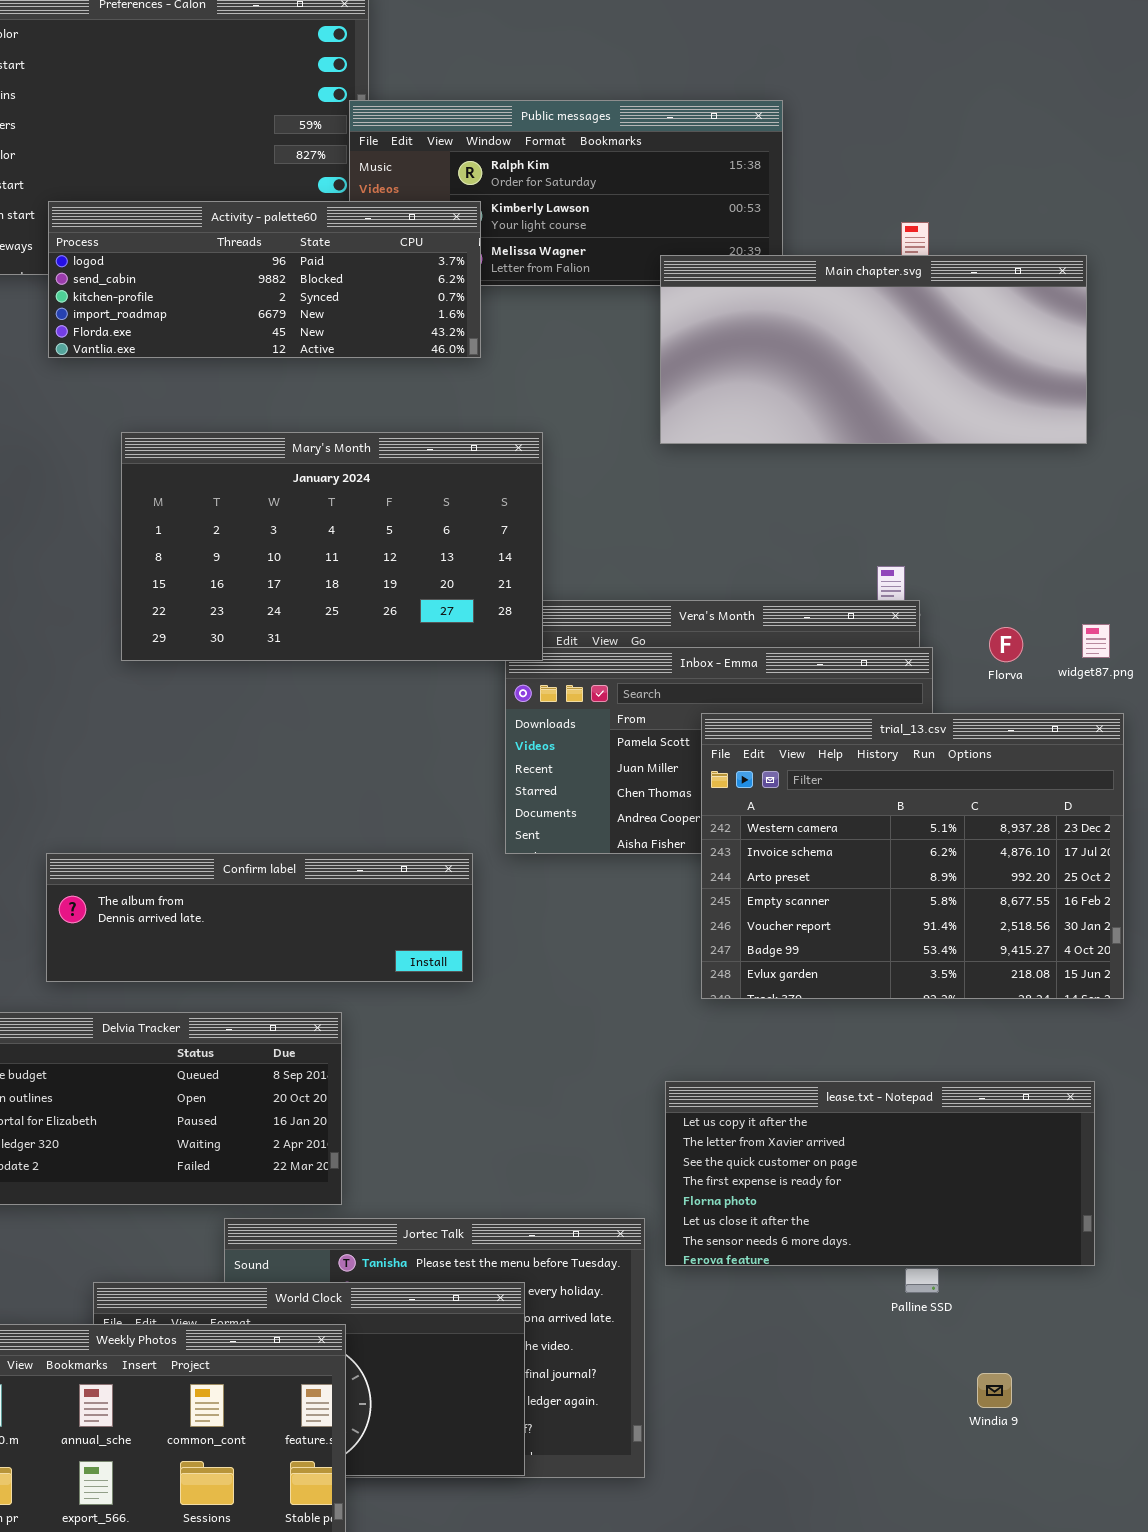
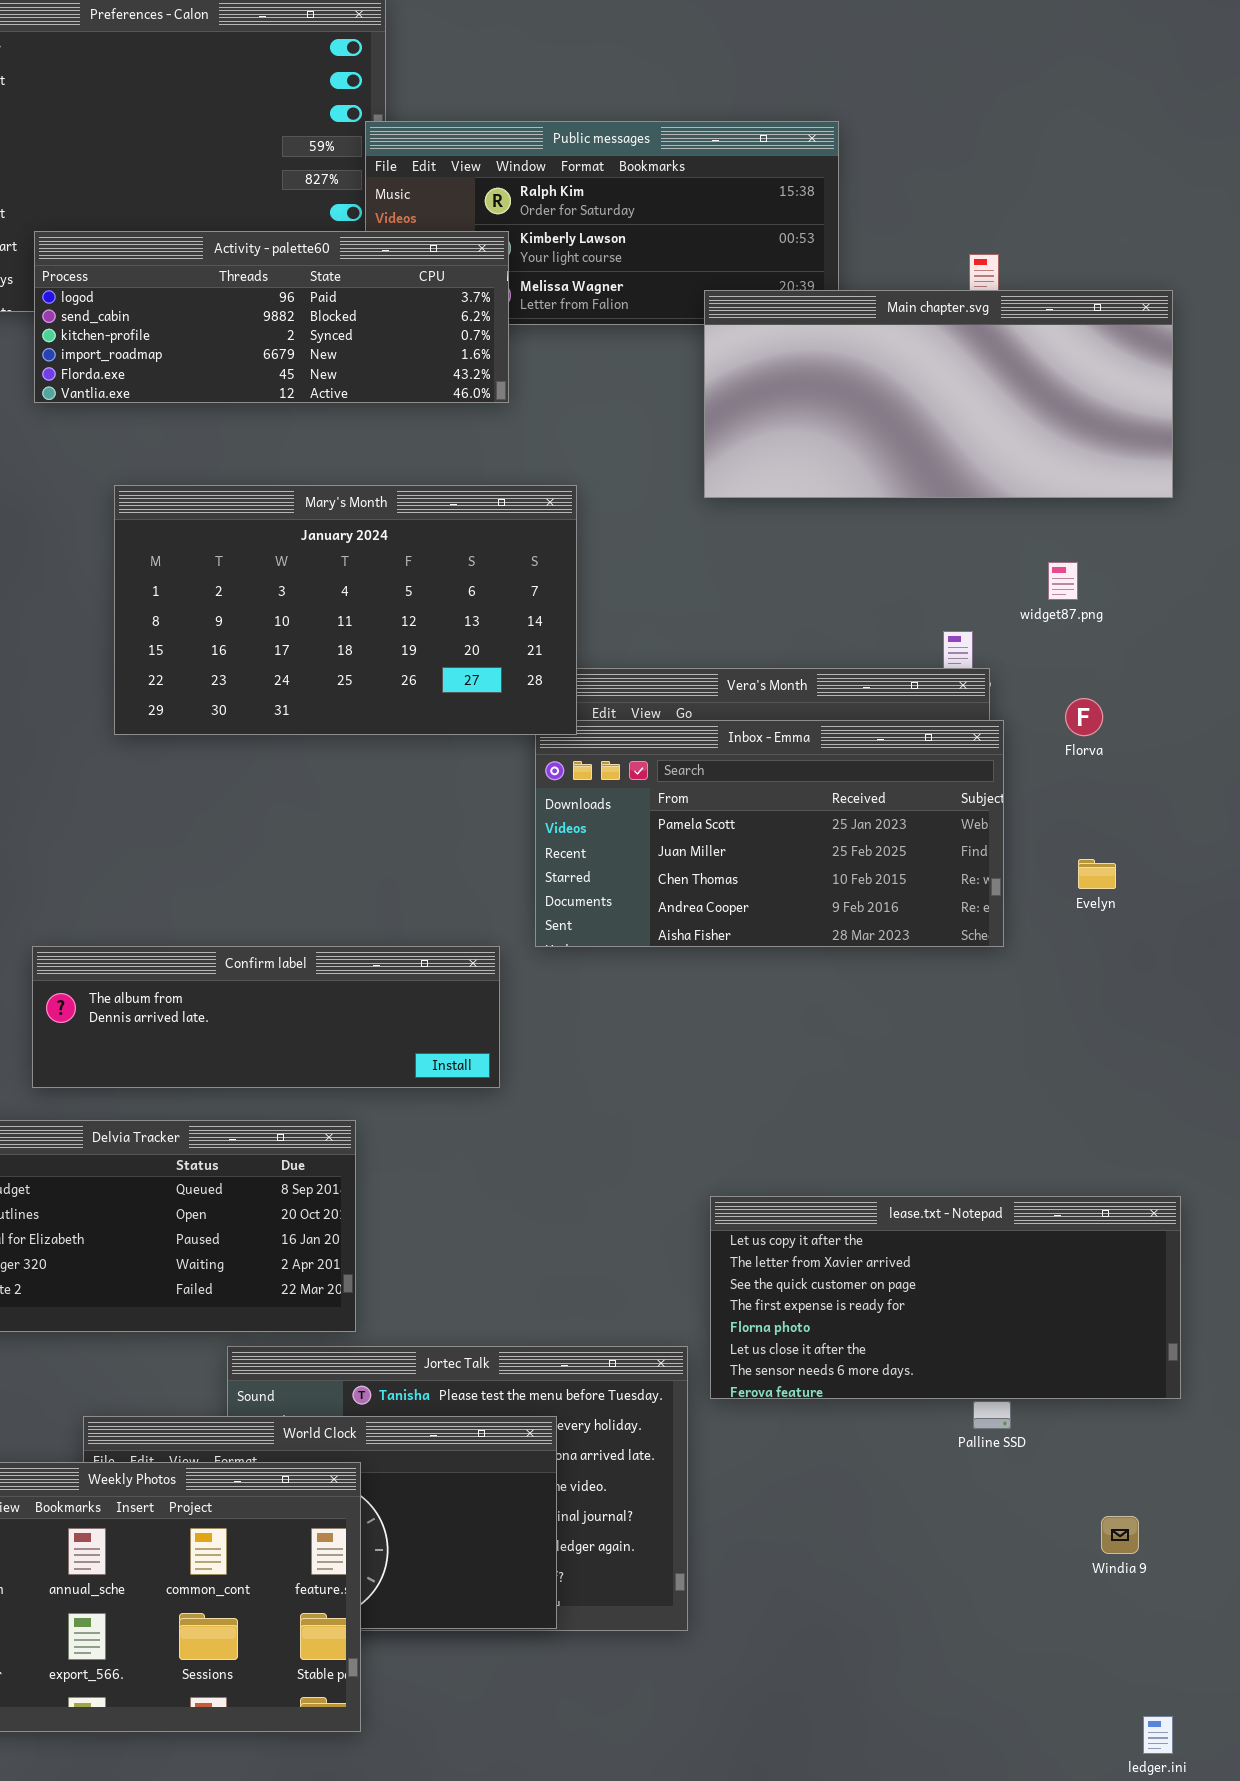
widget87.png: [1082,624,1110,658] -> [1048,562,1078,600], moved
trial_13.csv: [701,713,1124,999] -> none, closed
Windia 9: [977,1373,1012,1408] -> [1101,1516,1139,1554], moved

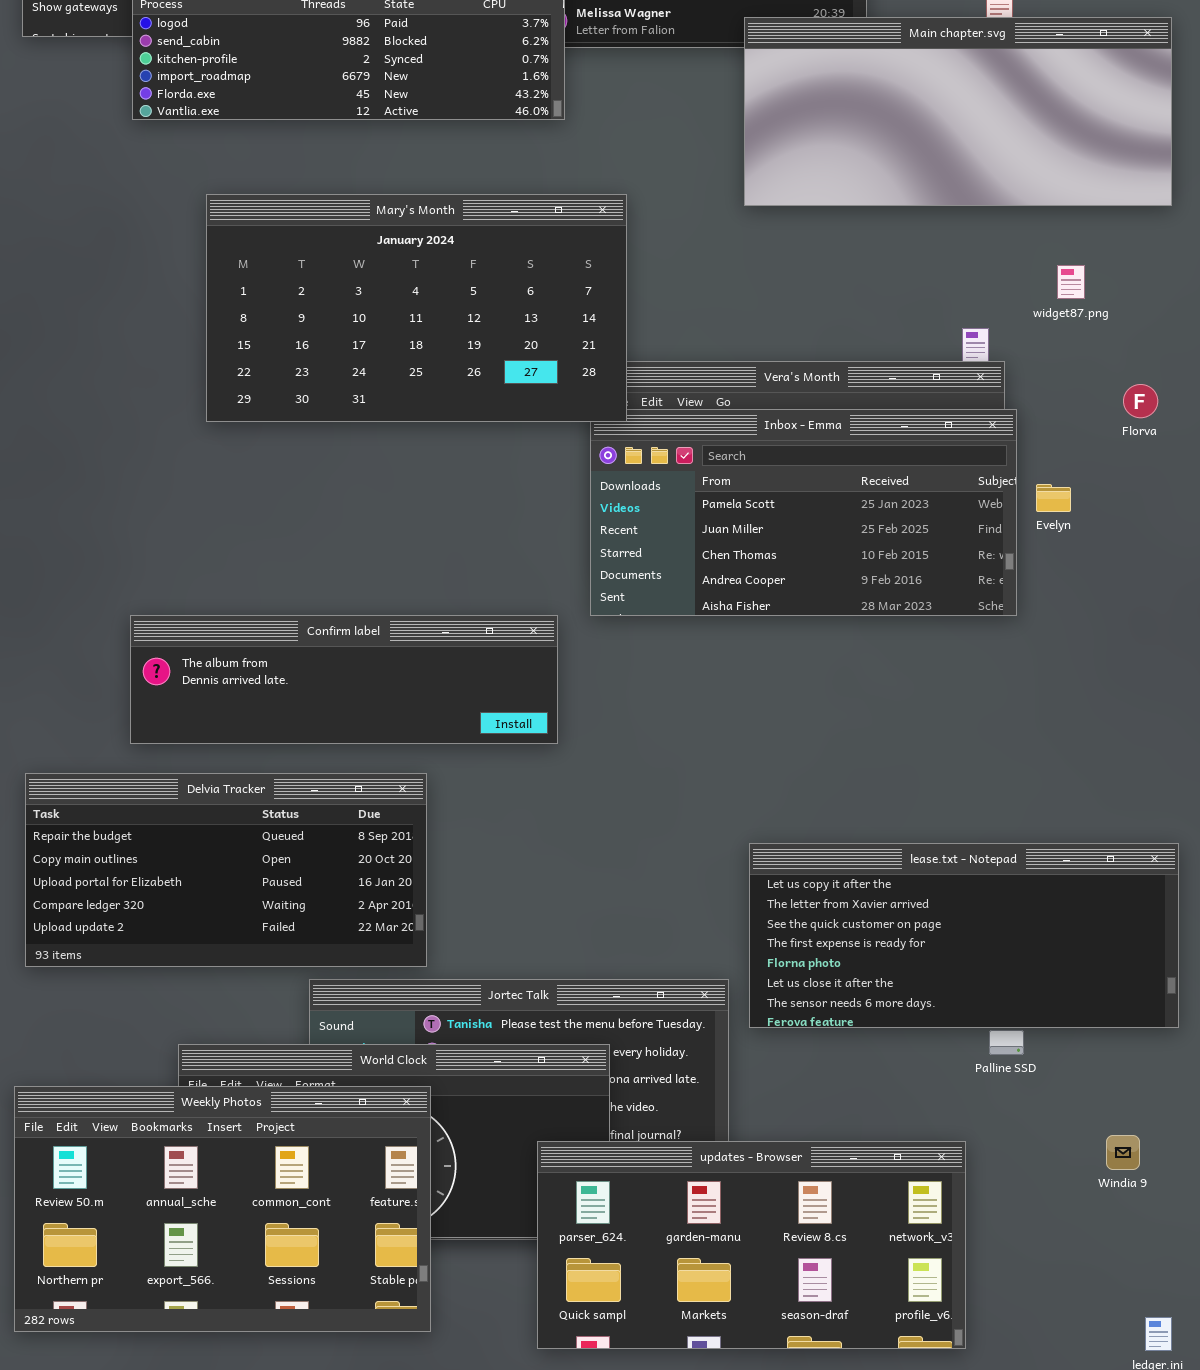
Florva: [1065,698,1103,736] -> [1123,384,1158,418], moved
Evelyn: [1078,859,1116,889] -> [1036,484,1071,512], moved
updates - Browser: none -> [537,1141,966,1349], opened

